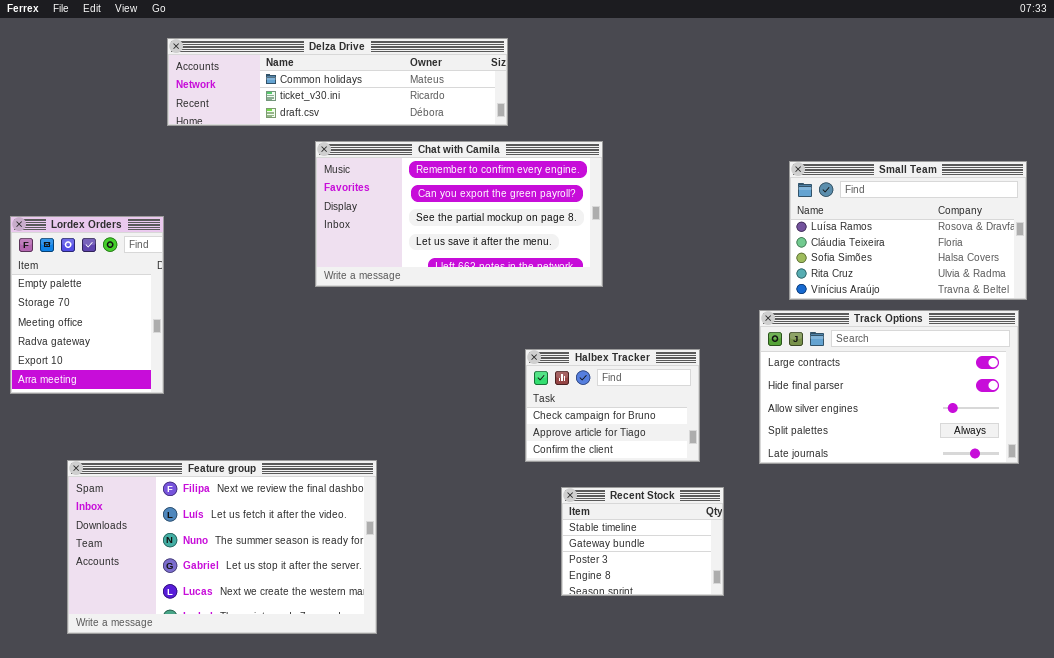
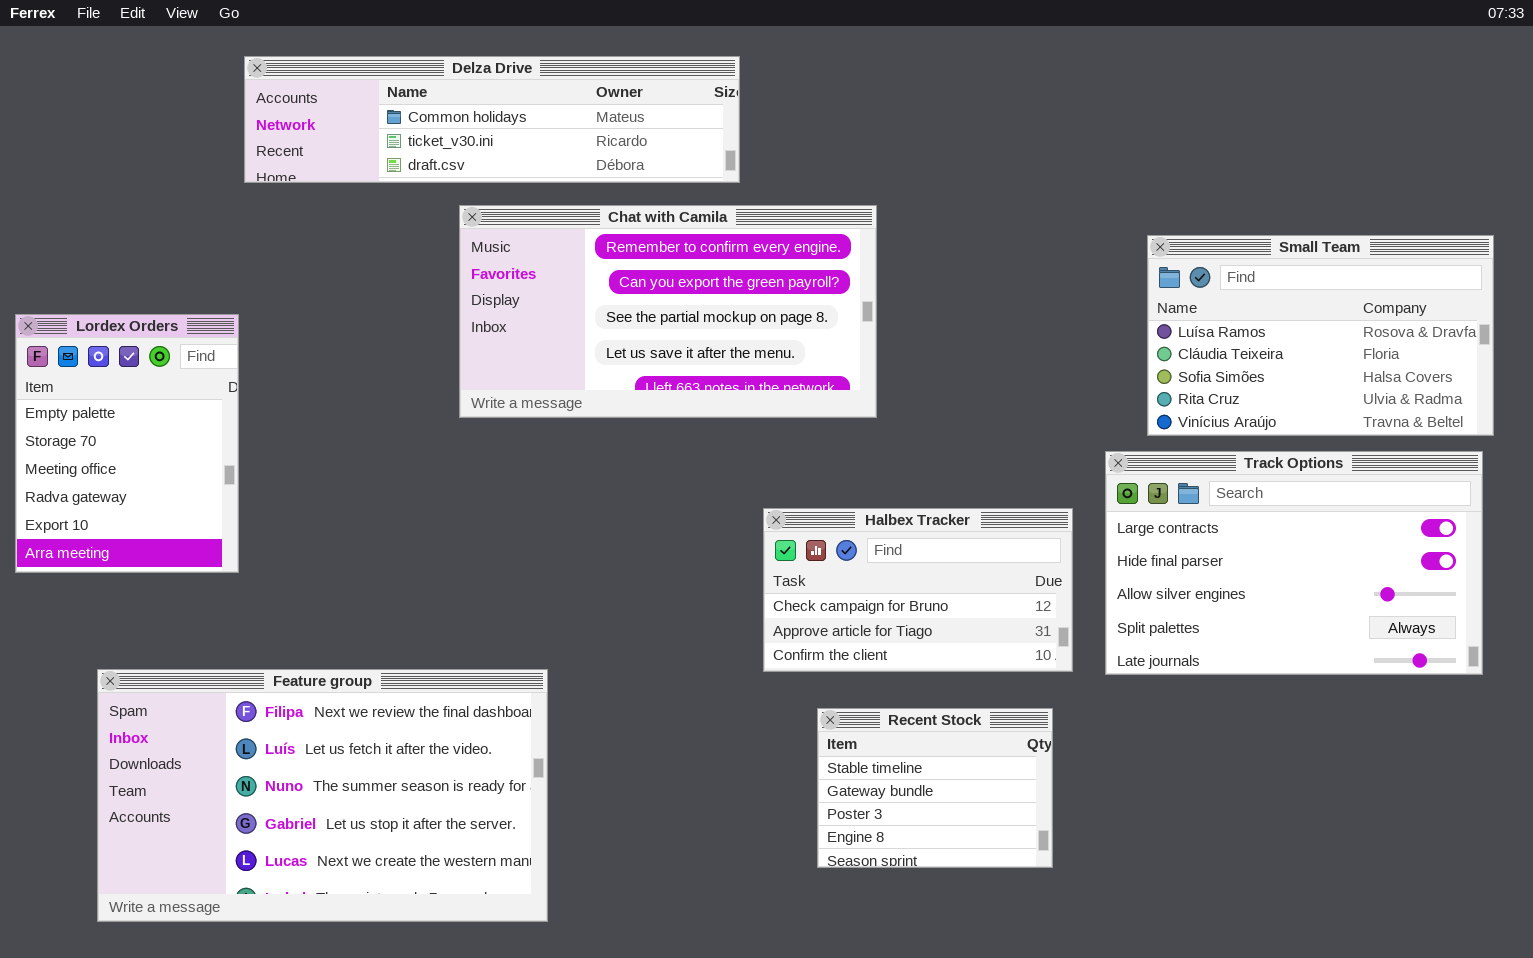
Halbex Tracker: [525,349,700,462] -> [763,508,1073,672], resized

